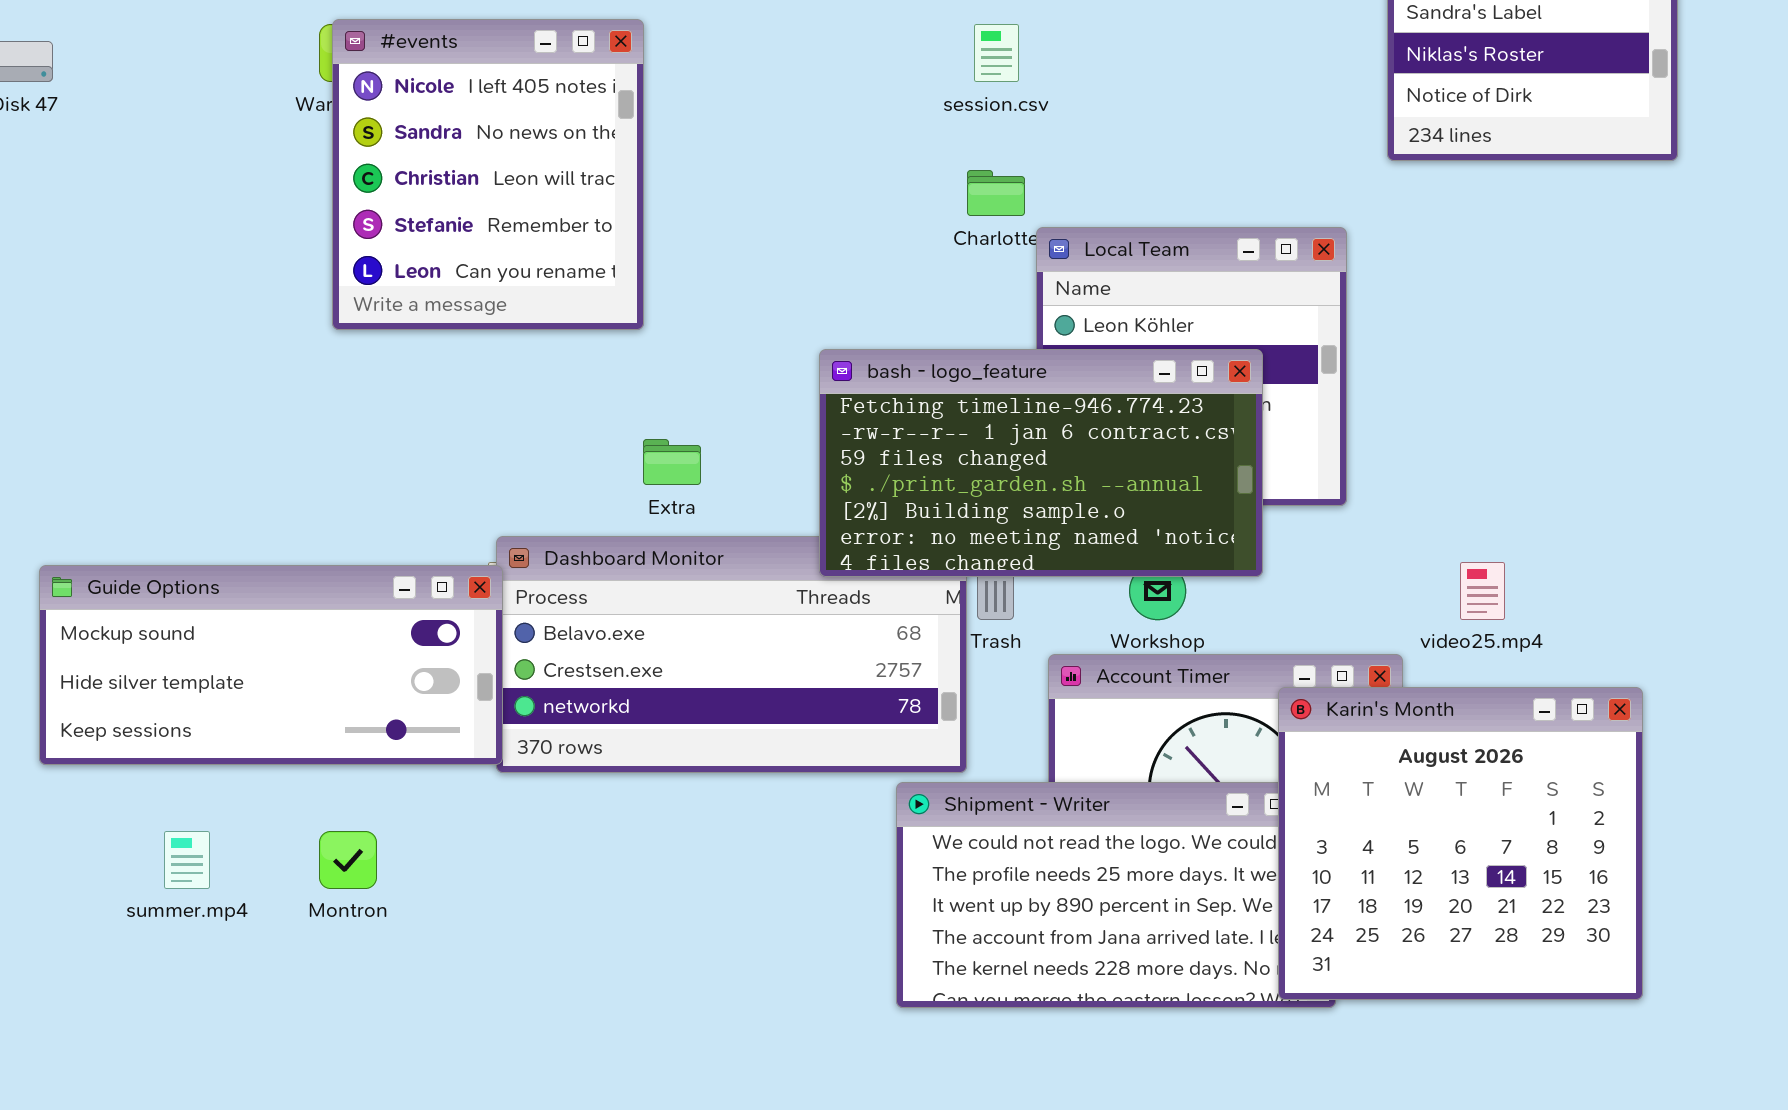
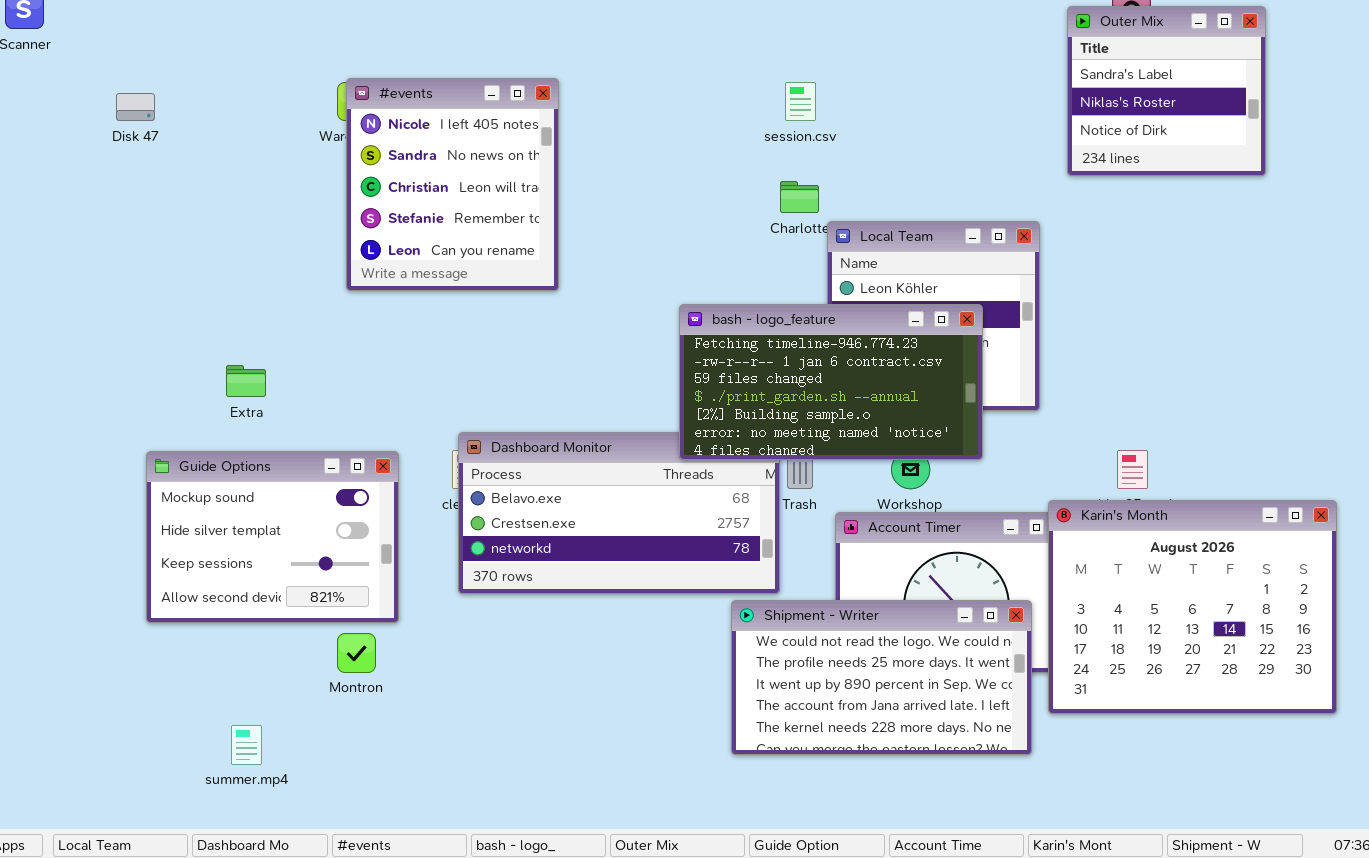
Extra: [643,439,701,485] -> [226,365,266,397], moved
Guide Options: [39,565,503,765] -> [146,451,399,623], resized
Karin's Month: [1278,687,1643,1000] -> [1048,500,1337,714], moved, resized
summer.mp4: [164,831,210,889] -> [231,725,262,765], moved

